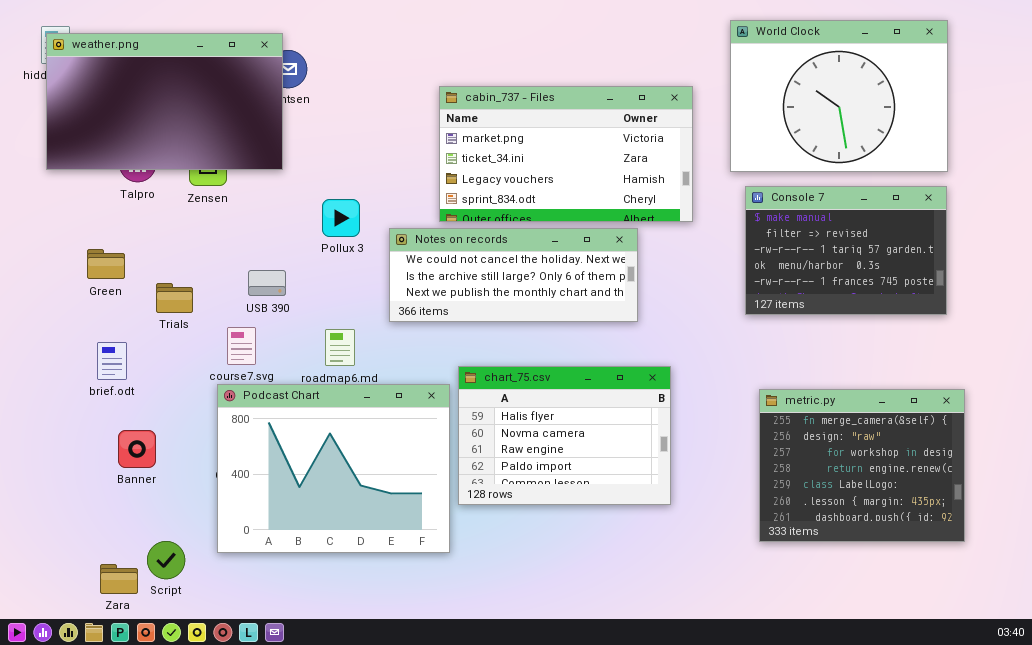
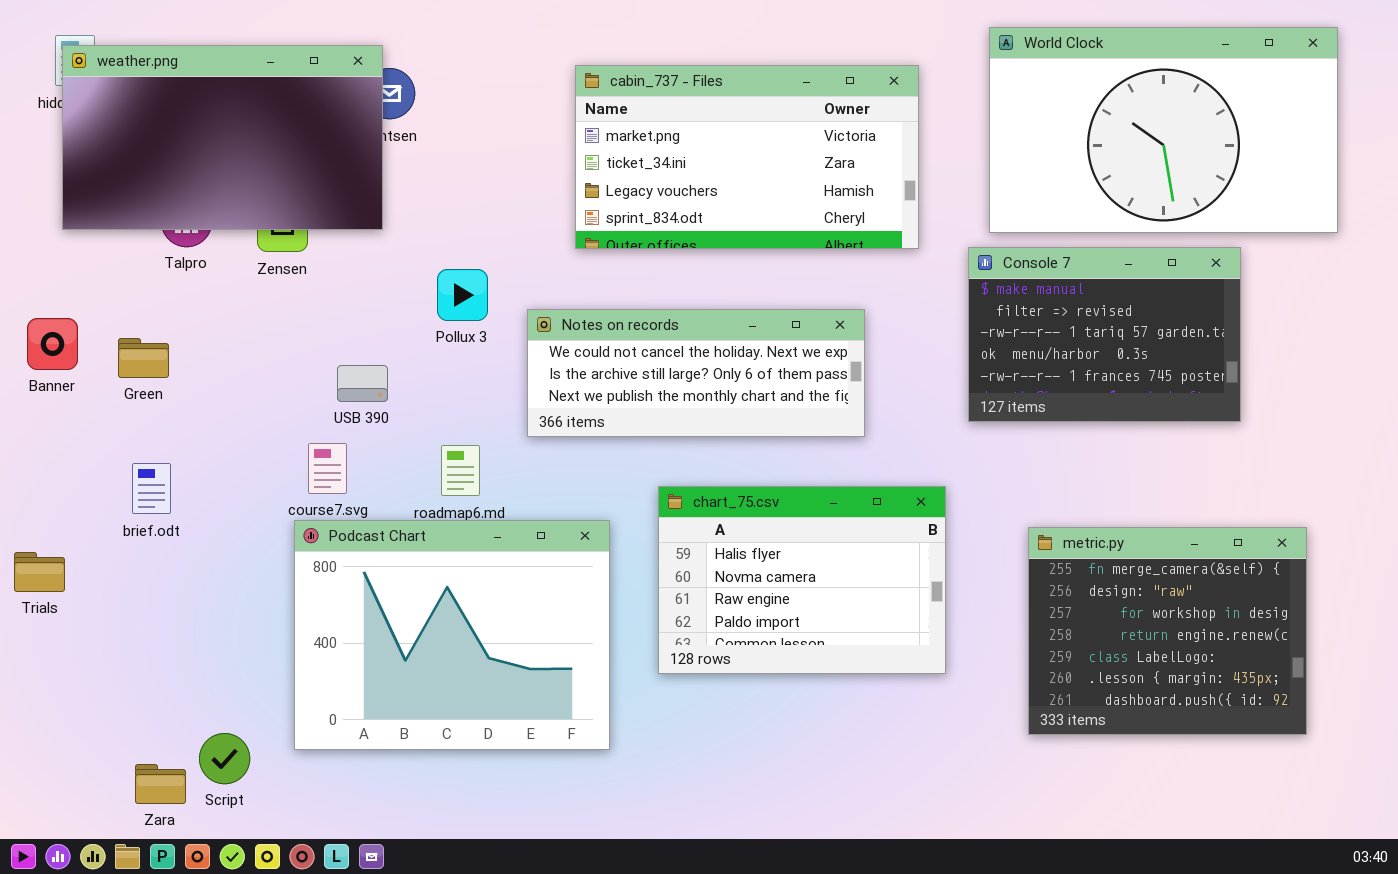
World Clock: [730,20,948,172] -> [989,27,1338,233], resized
cabin_737 - Files: [439,86,693,222] -> [575,65,919,249], moved
Console 7: [745,186,947,315] -> [968,247,1241,422], moved
Trials: [156,283,193,313] -> [14,552,65,592], moved
chart_75.csv: [458,366,671,505] -> [658,486,946,674], moved
Banner: [118,430,156,468] -> [27,318,78,370], moved

